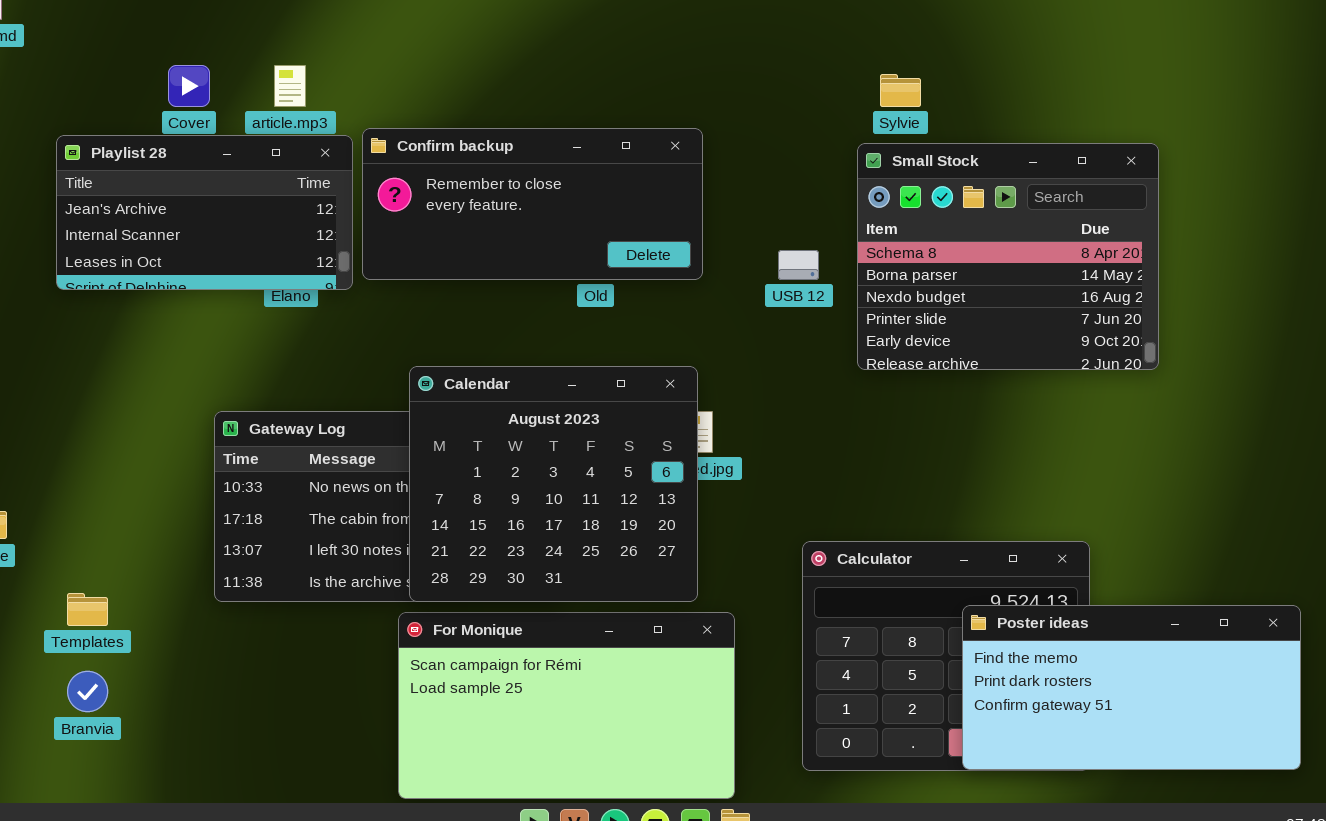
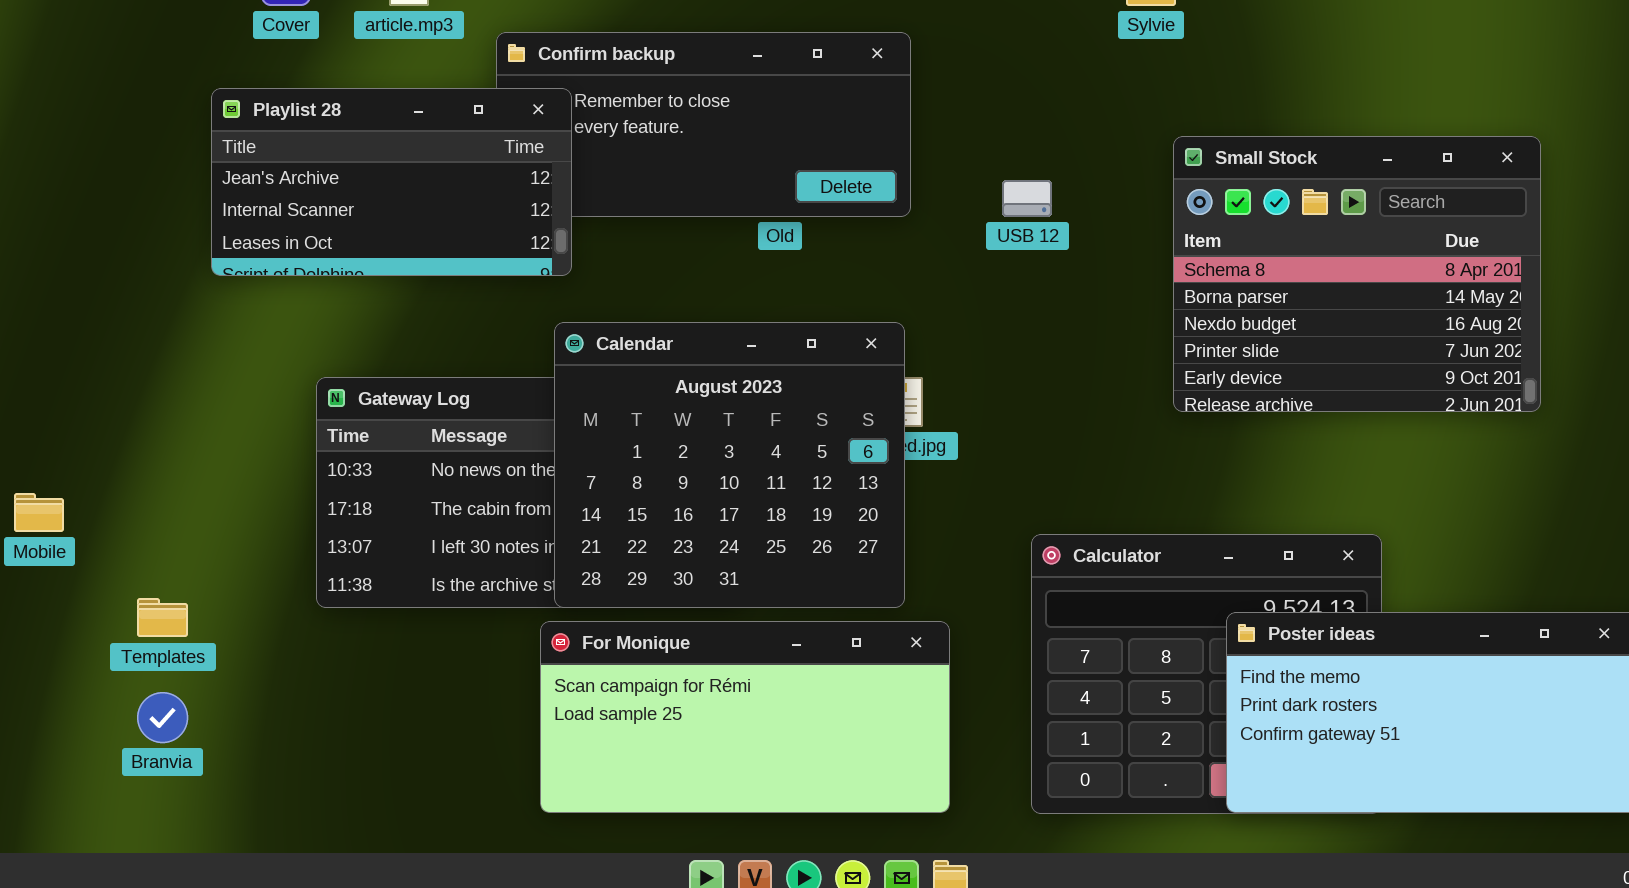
Playlist 28: [56,135,353,290] -> [211,88,572,276], moved
Small Stock: [857,143,1159,370] -> [1173,136,1541,412], moved
For Monique: [398,612,735,799] -> [540,621,950,813], resized

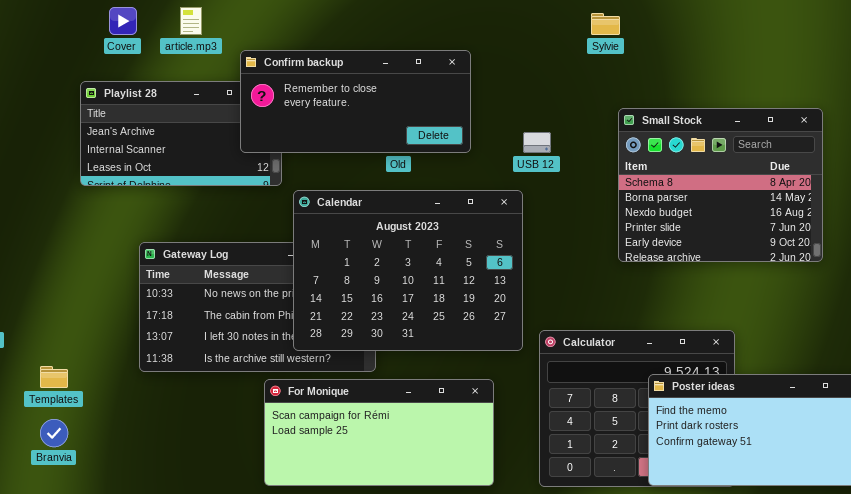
Confirm backup: [496,32,911,217] -> [240,50,471,153], raised
Calendar: [554,322,905,608] -> [293,190,523,351], moved, resized

